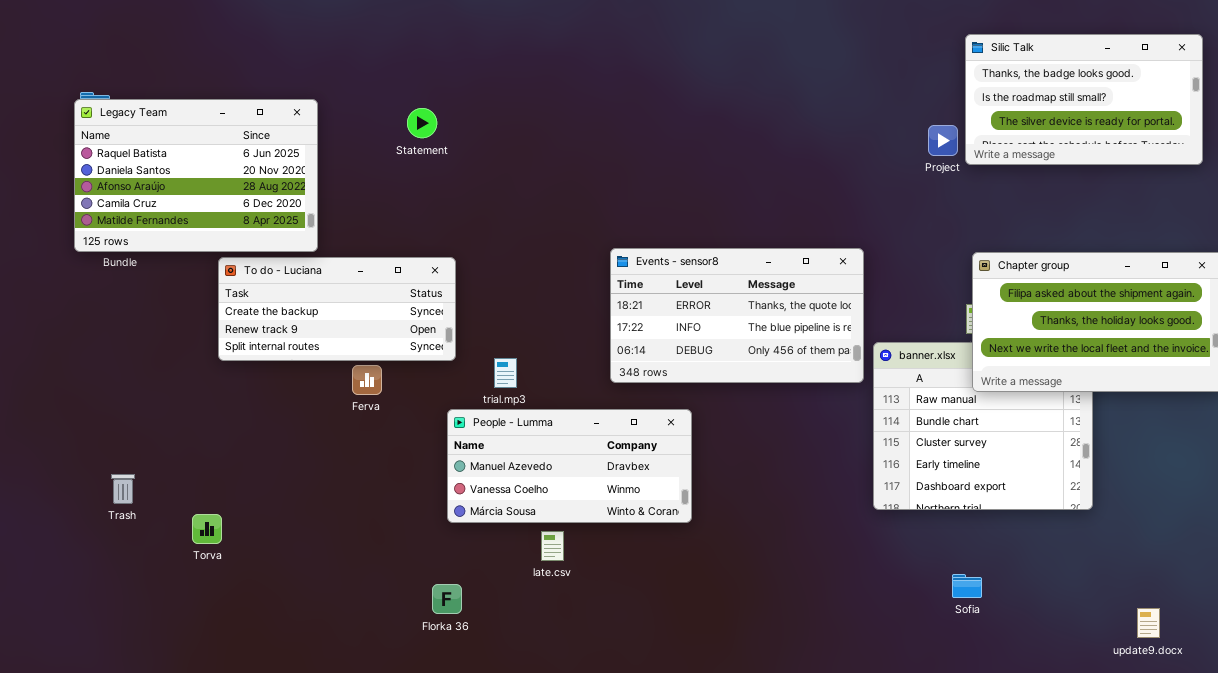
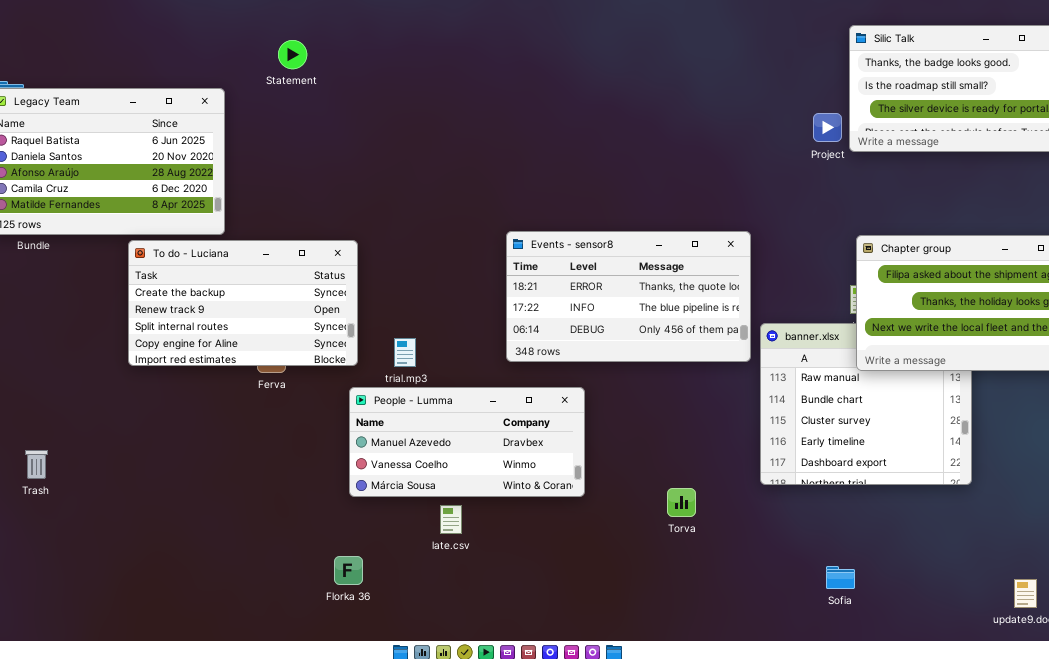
Statement: [407,108,437,138] -> [278,40,307,69], moved
To do - Luciana: [218,257,456,361] -> [128,240,358,366], resized
Torva: [192,514,222,544] -> [667,488,696,517], moved
Sofia: [952,574,982,598] -> [826,566,855,589], moved

